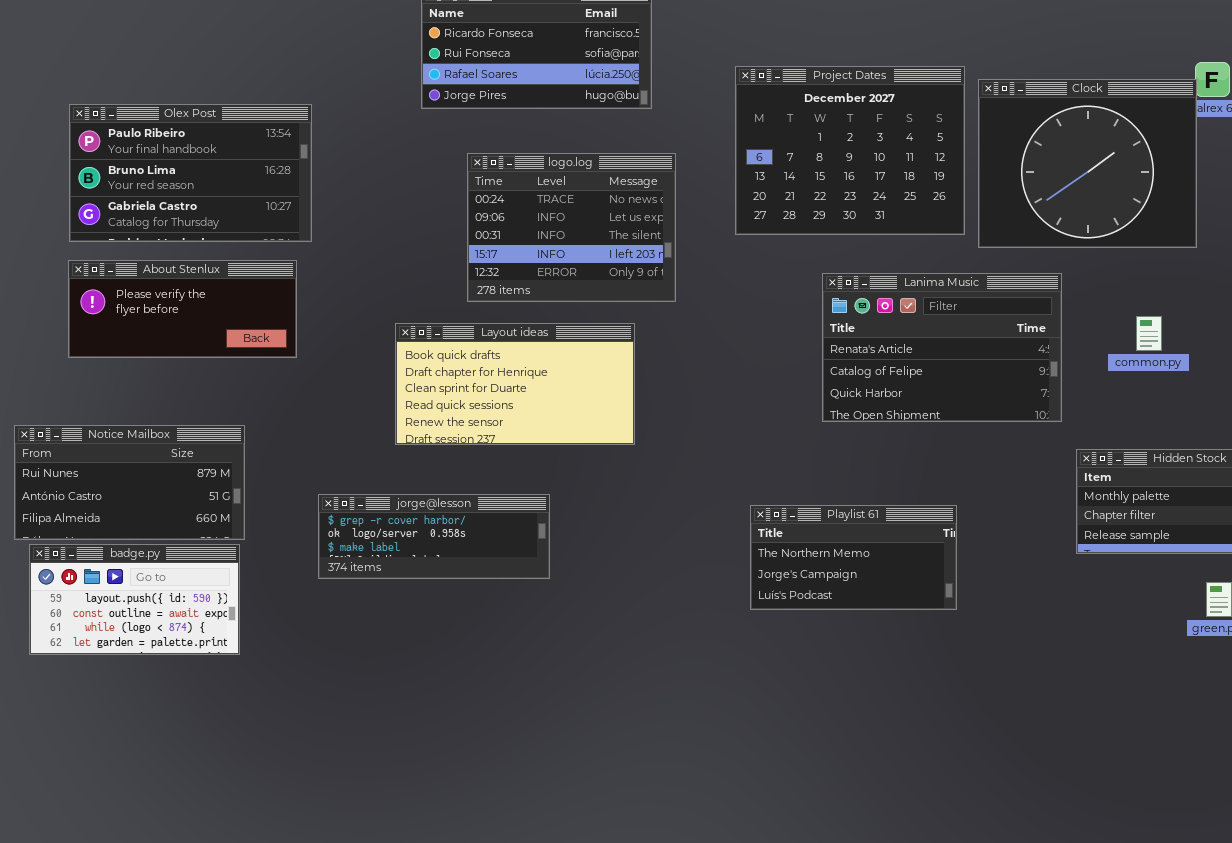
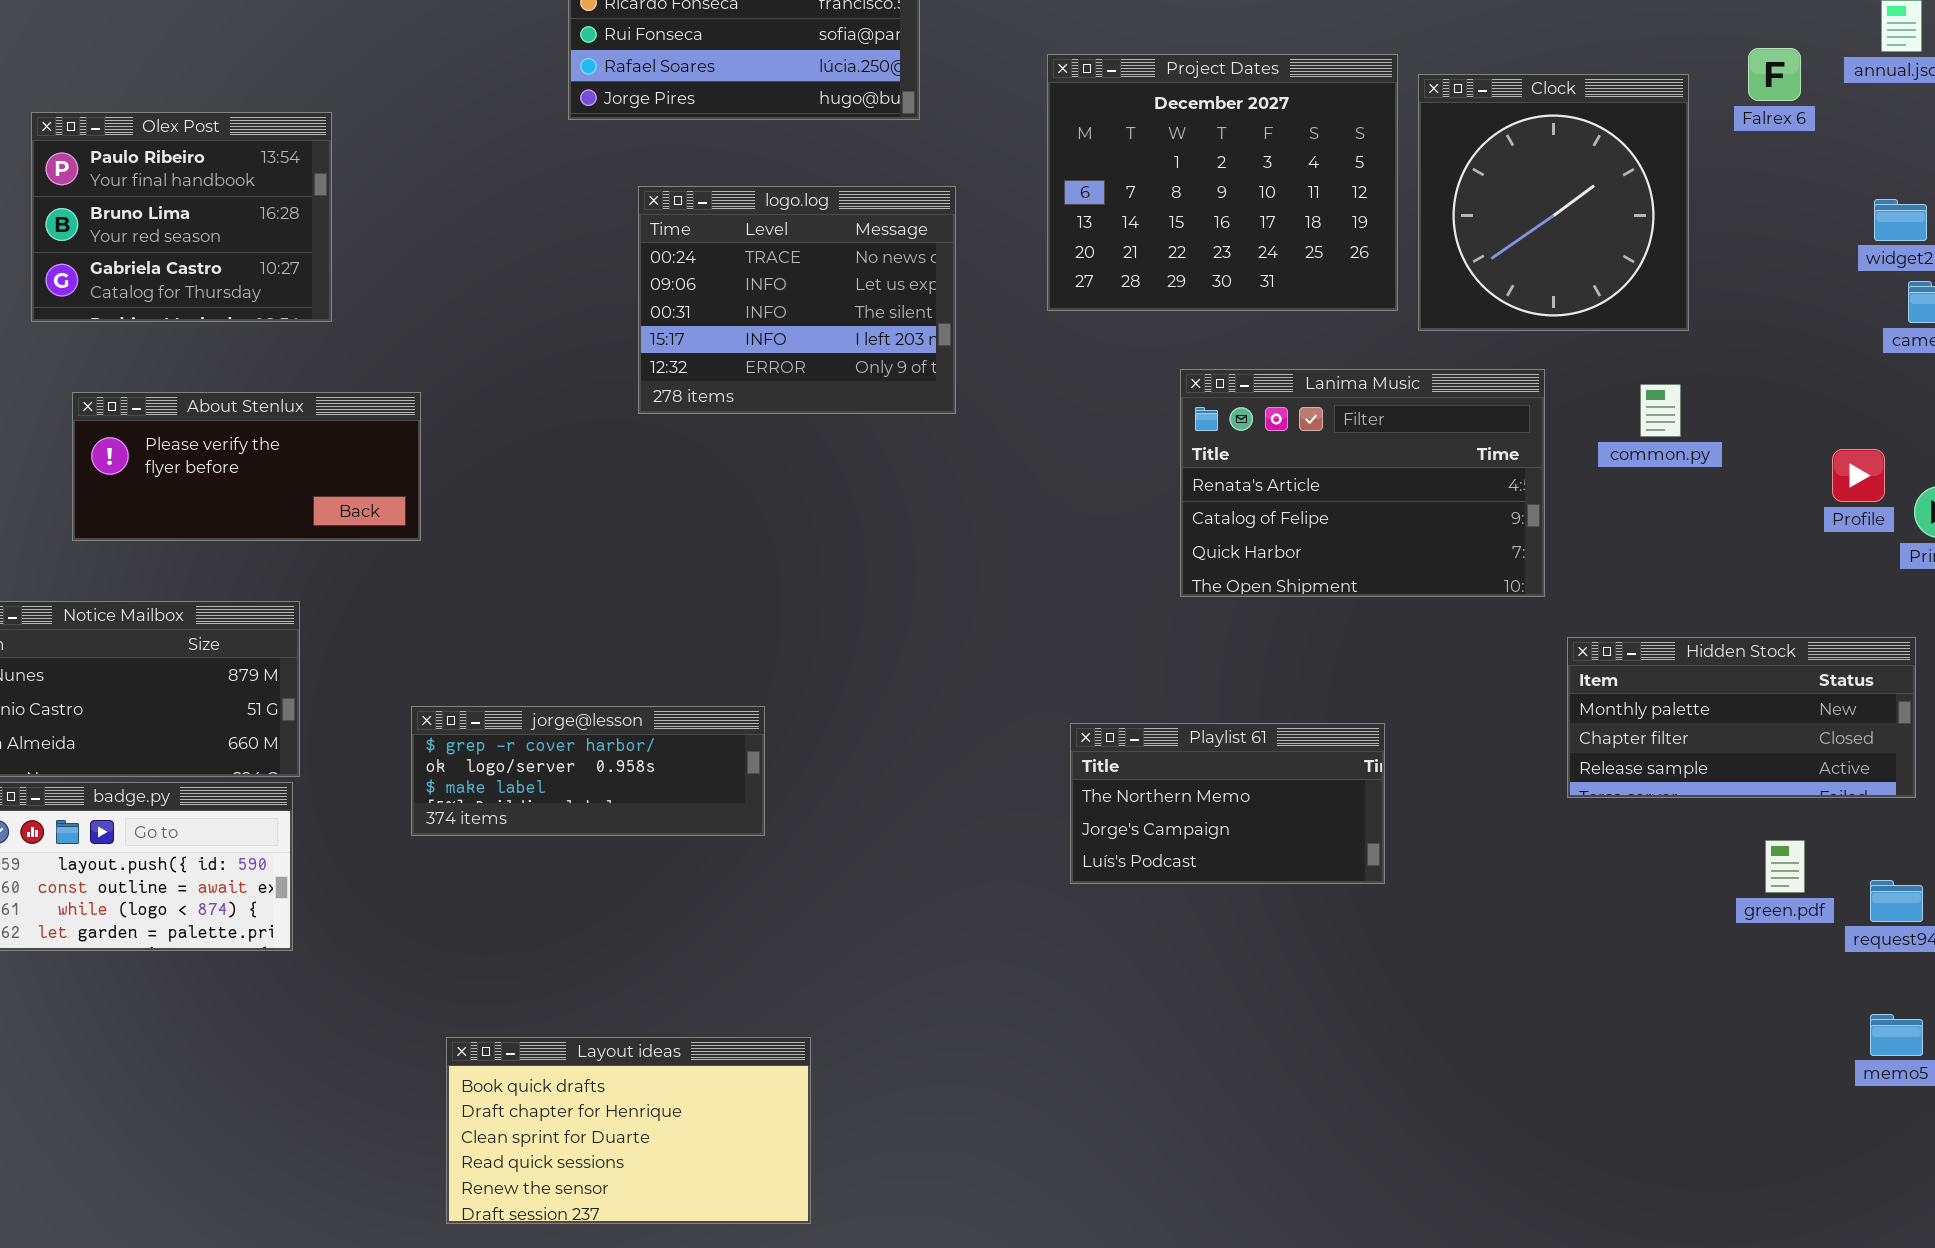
Clock: [978,79,1197,248] -> [1418,74,1689,331], resized
Olex Post: [69,104,312,242] -> [31,112,332,322], resized
About Stenlux: [68,260,297,358] -> [72,392,421,541], moved
common.py: [1136,316,1162,351] -> [1640,384,1681,437], moved
Layout ideas: [395,323,635,445] -> [446,1037,811,1224], moved

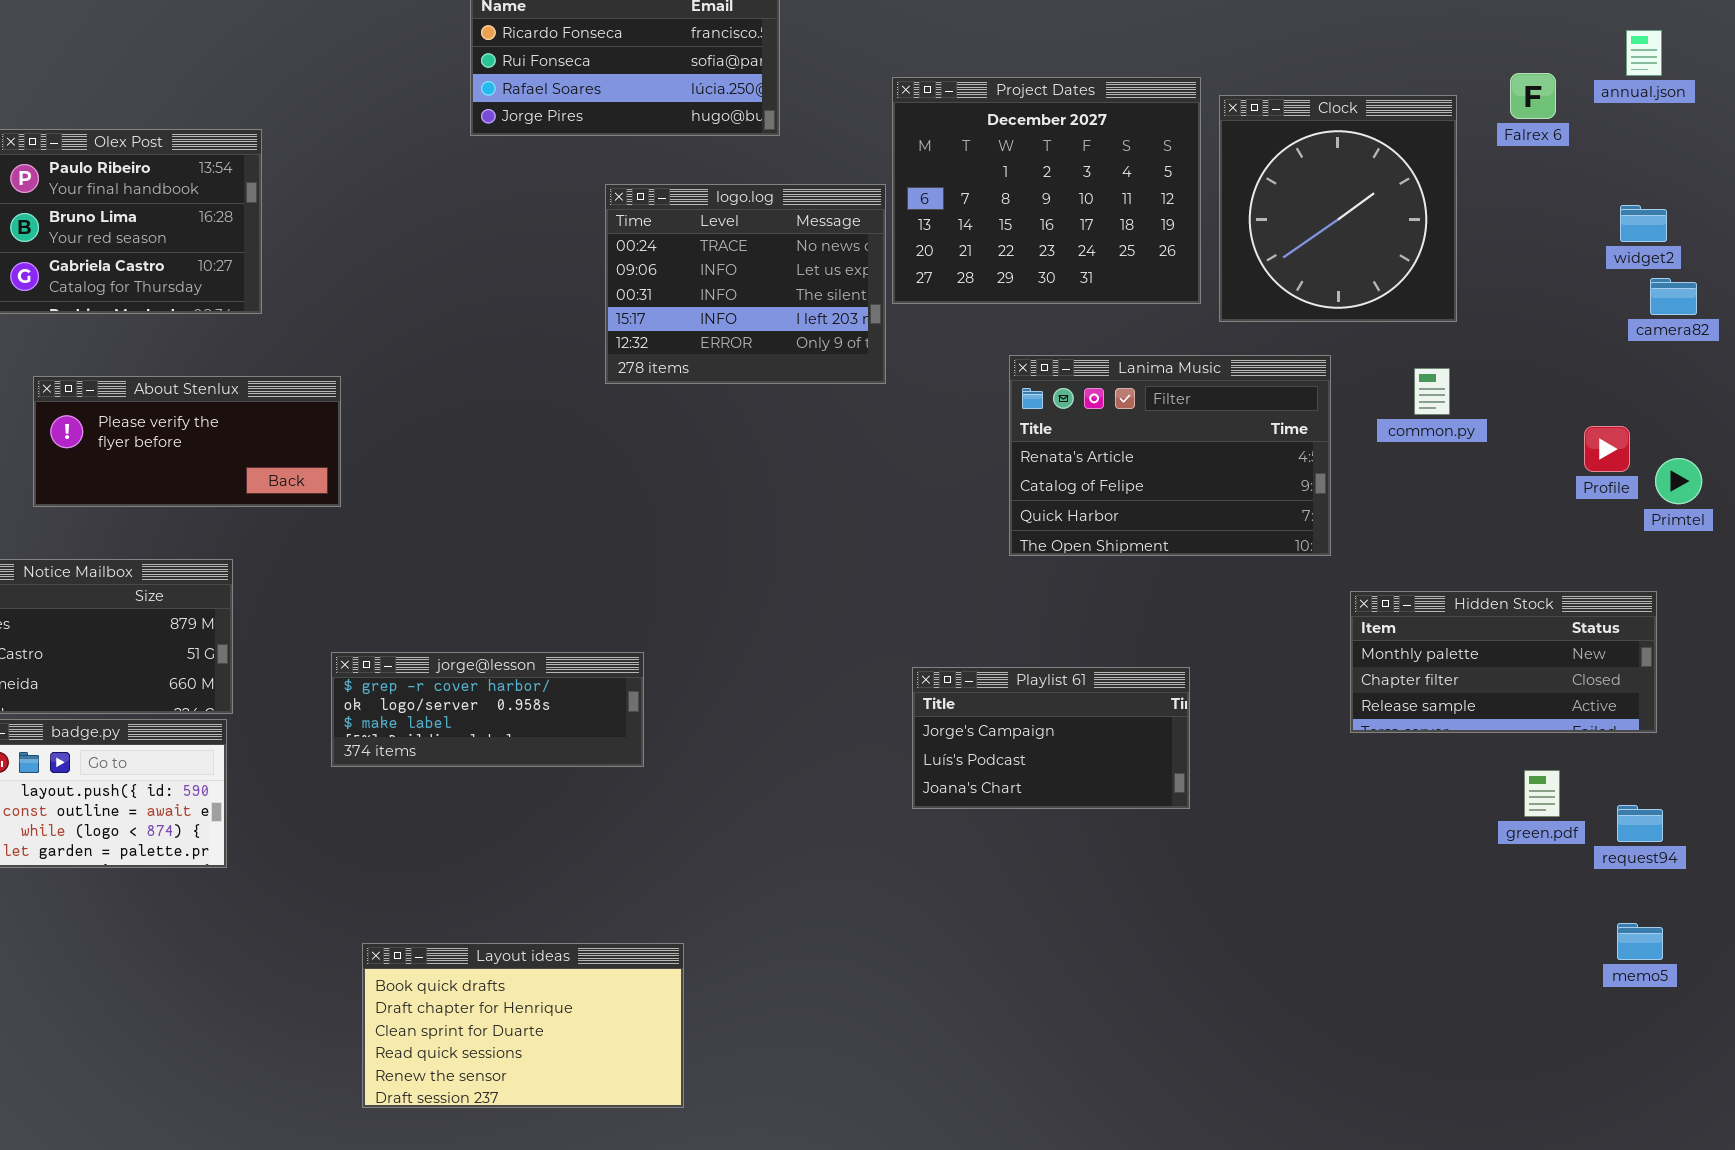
logo.log: [638,186,956,414] -> [605,184,886,384], moved
Playlist 61: [1070,723,1385,884] -> [912,667,1190,809], scrolled down 1 row

